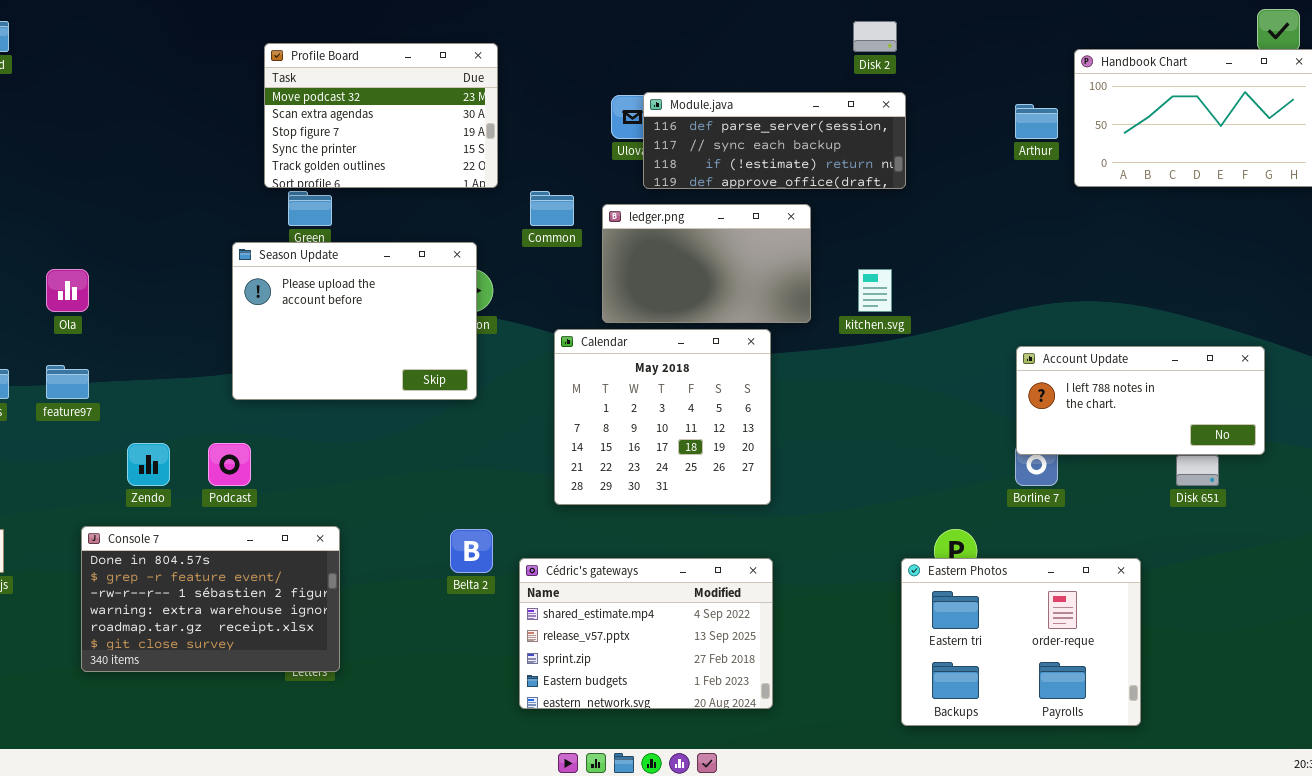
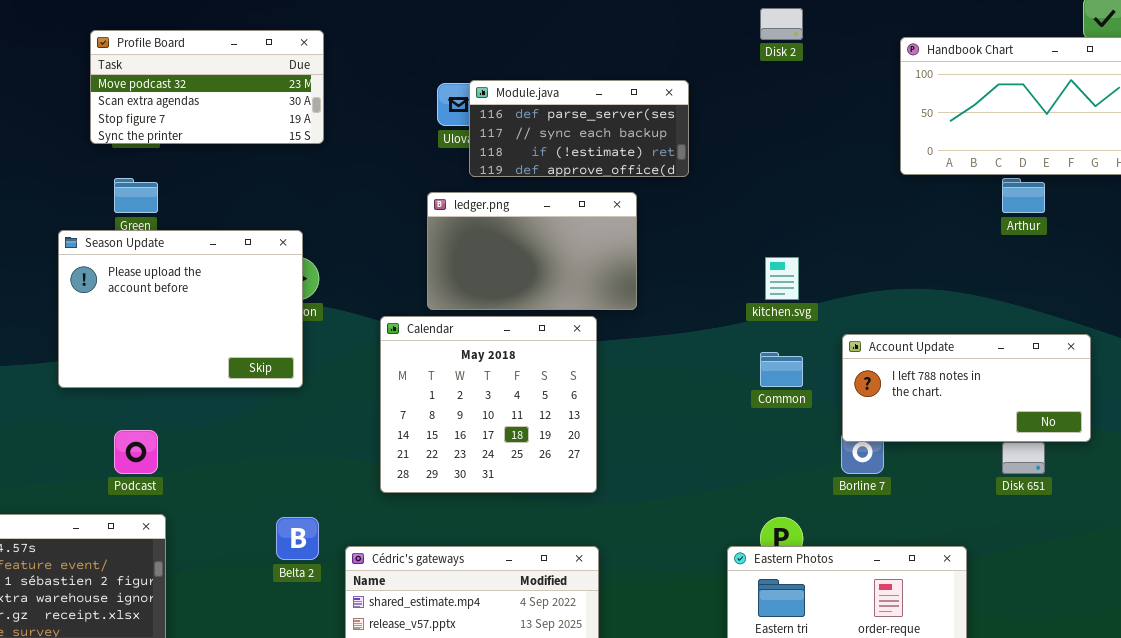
Disk 2: [853,21,897,52] -> [760,8,803,40], moved
Profile Board: [264,43,498,188] -> [90,30,324,144], resized
Module.java: [643,92,906,189] -> [469,80,689,177], resized
Arthur: [1015,104,1058,139] -> [1002,178,1045,213], moved
Common: [530,191,574,226] -> [760,352,803,387], moved
kitchen.svg: [858,269,892,312] -> [765,257,799,300], moved
Podcast: [208,443,251,486] -> [114,430,158,474], moved

